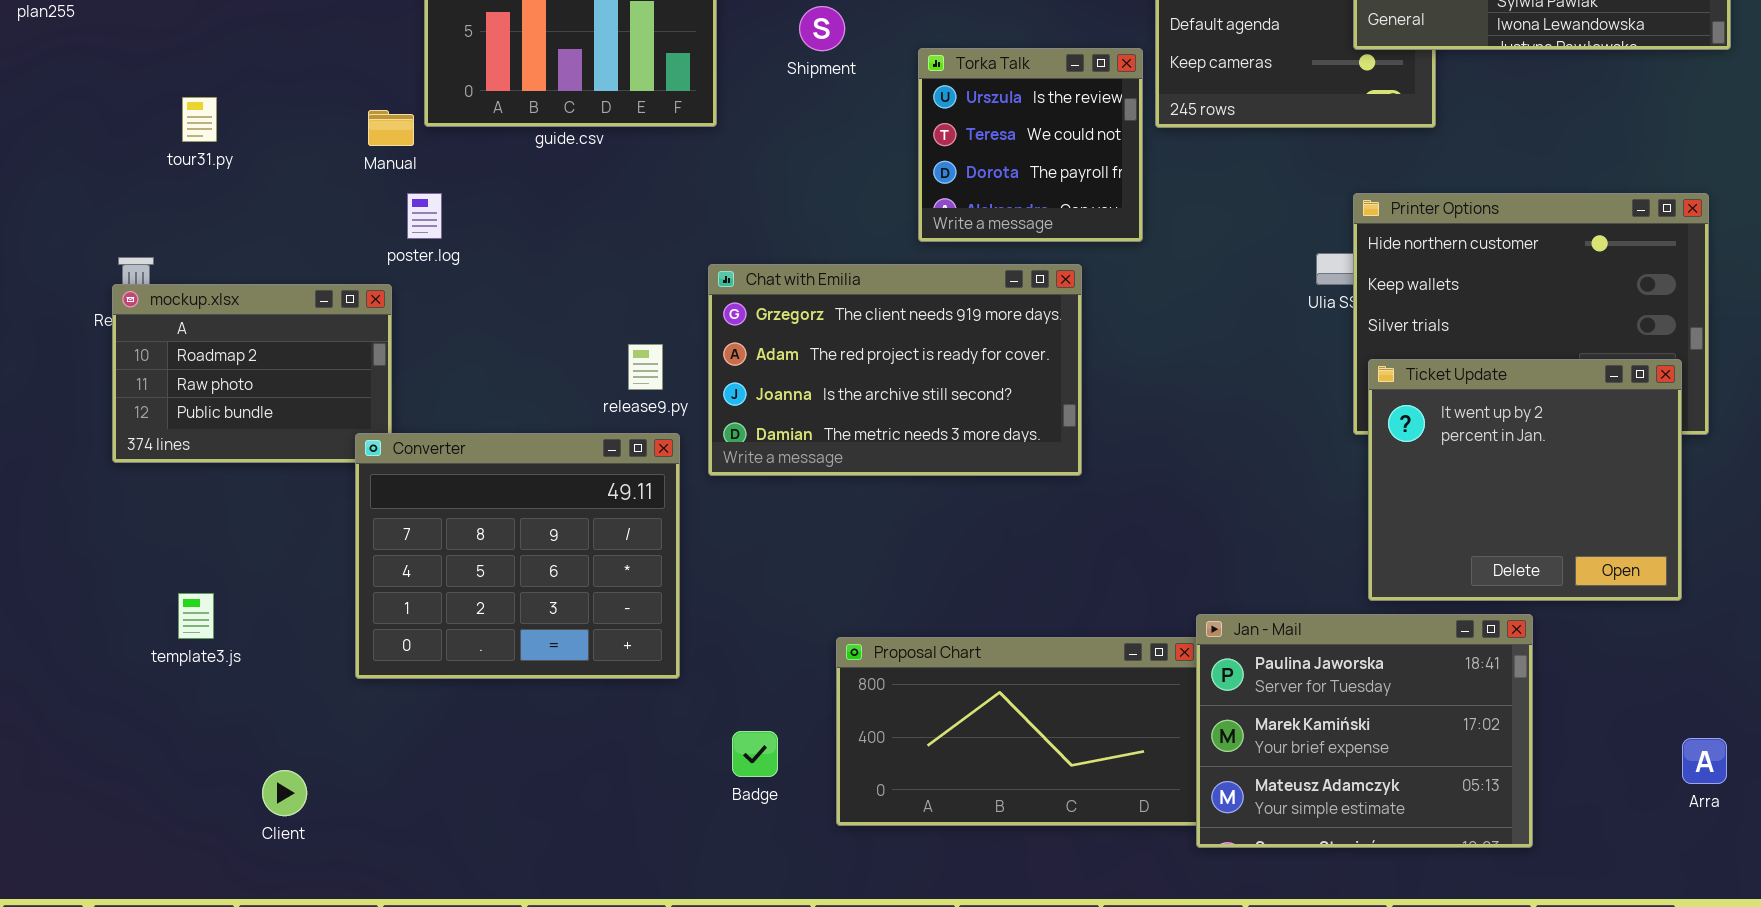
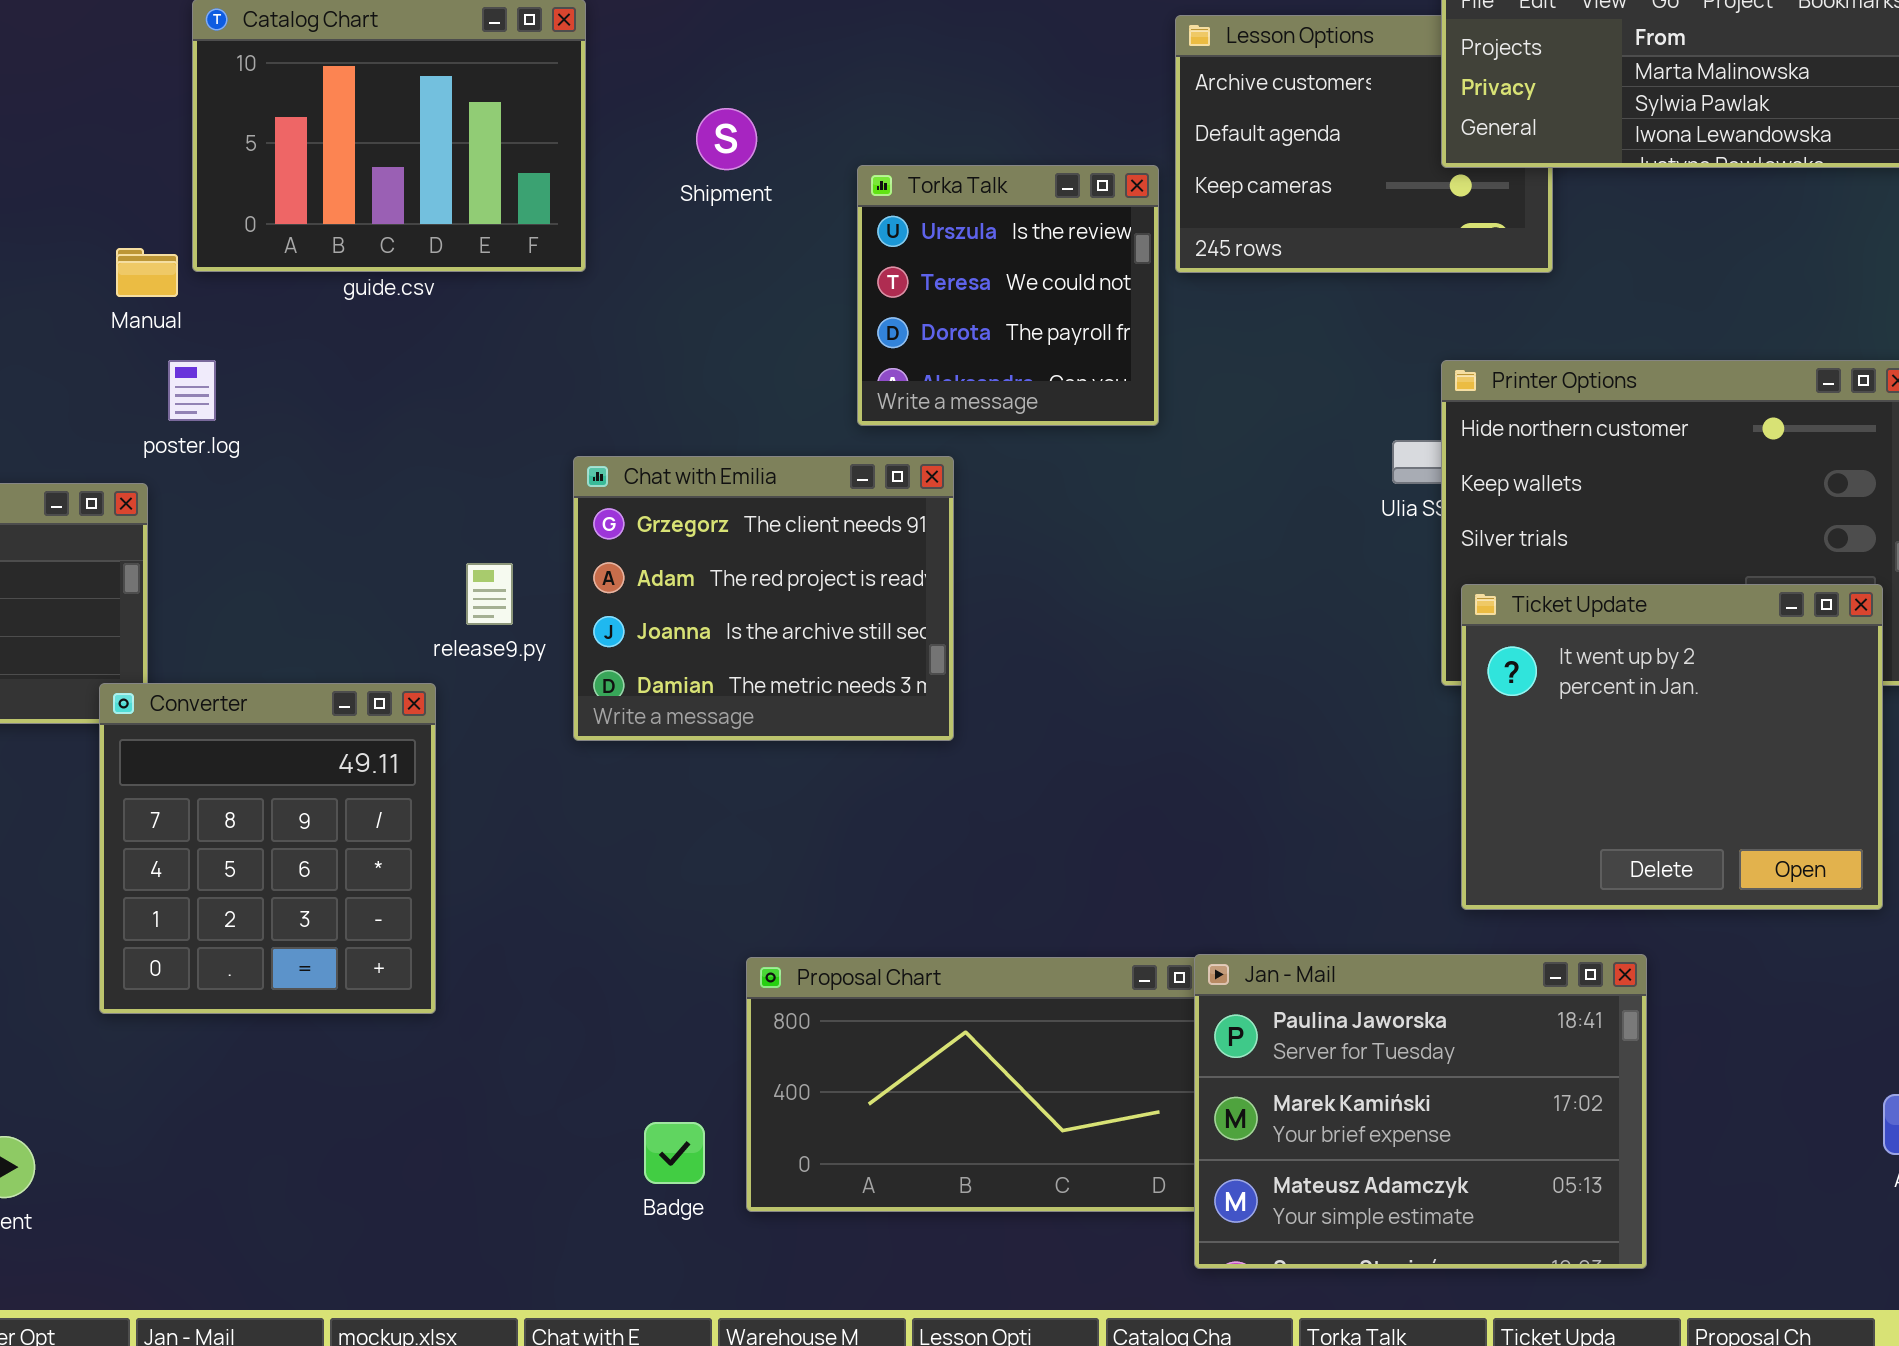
Chat with Emilia: [708,264,1082,476] -> [573,456,954,741], resized
Converter: [355,433,680,679] -> [99,683,436,1014], resized
Jan - Mail: [1196,614,1533,848] -> [1194,954,1647,1269], moved
Badge: [732,731,778,777] -> [644,1122,705,1184], moved

